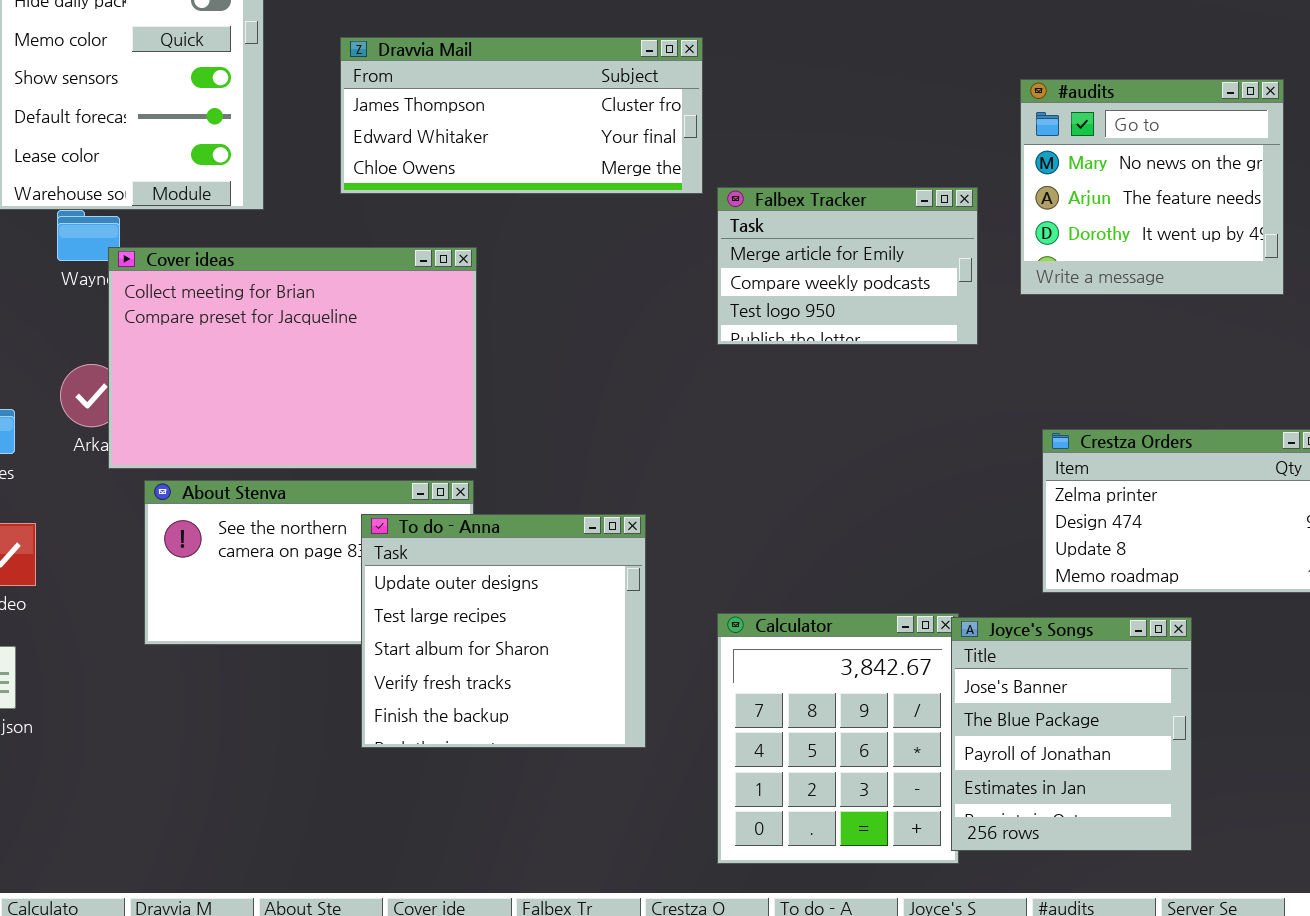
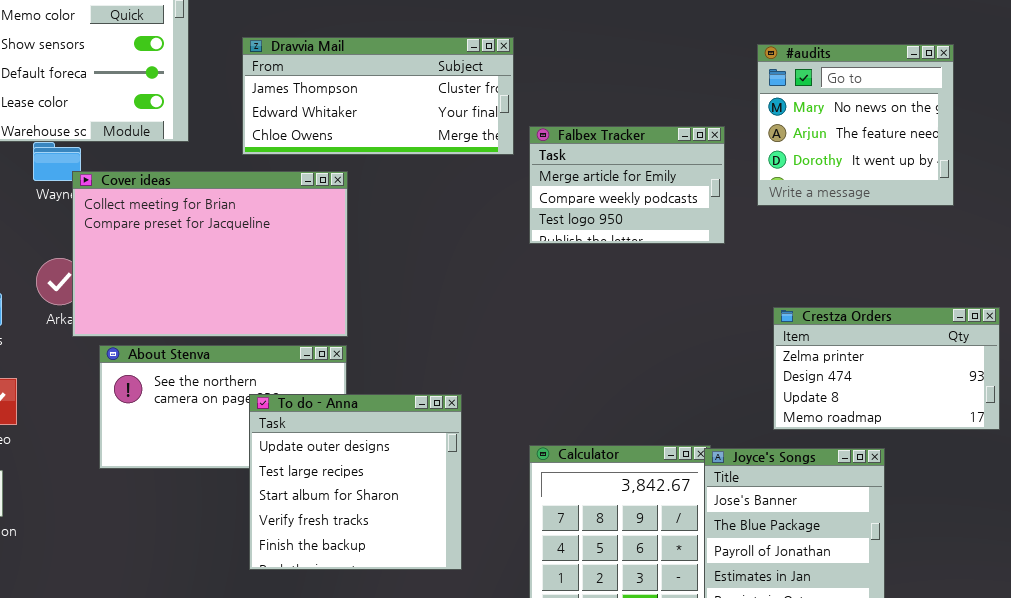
Dravvia Mail: [340,37,703,194] -> [242,37,514,155], moved
To do - Anna: [361,514,646,748] -> [249,394,462,570], moved

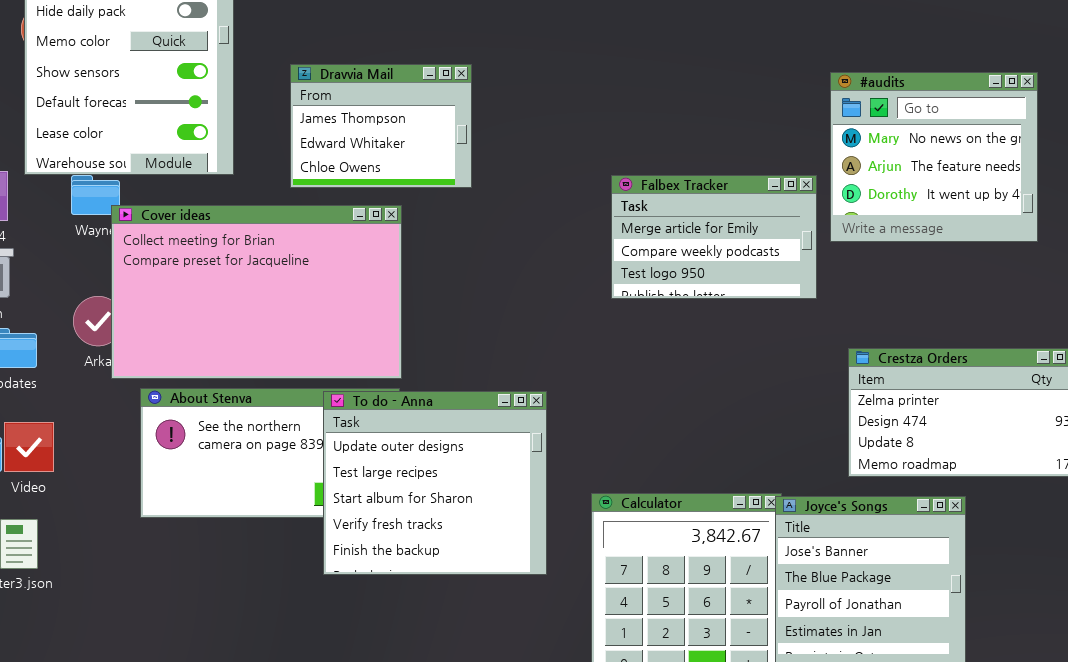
Dravvia Mail: [242,37,514,155] -> [290,64,472,188], resized
Falbex Tracker: [529,126,725,244] -> [611,175,817,299], moved
To do - Anna: [249,394,462,570] -> [323,391,547,575], moved

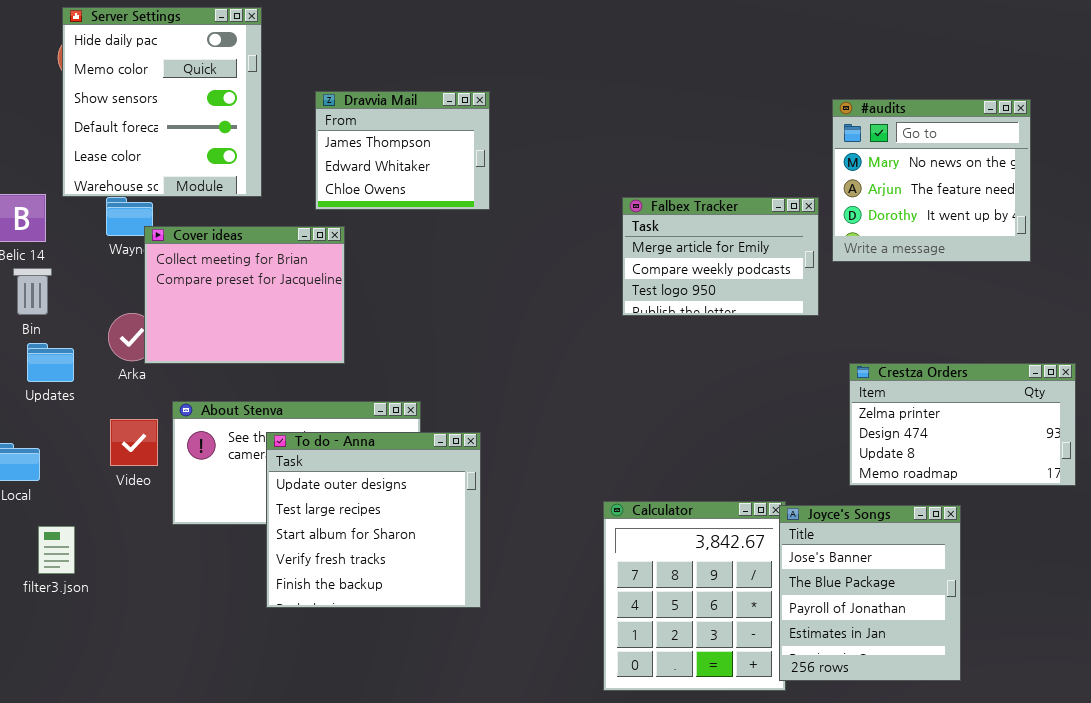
Cover ideas: [111,205,402,379] -> [144,226,345,364], resized
To do - Anna: [323,391,547,575] -> [266,432,481,608], moved
Video: [4,422,54,472] -> [110,419,158,466], moved

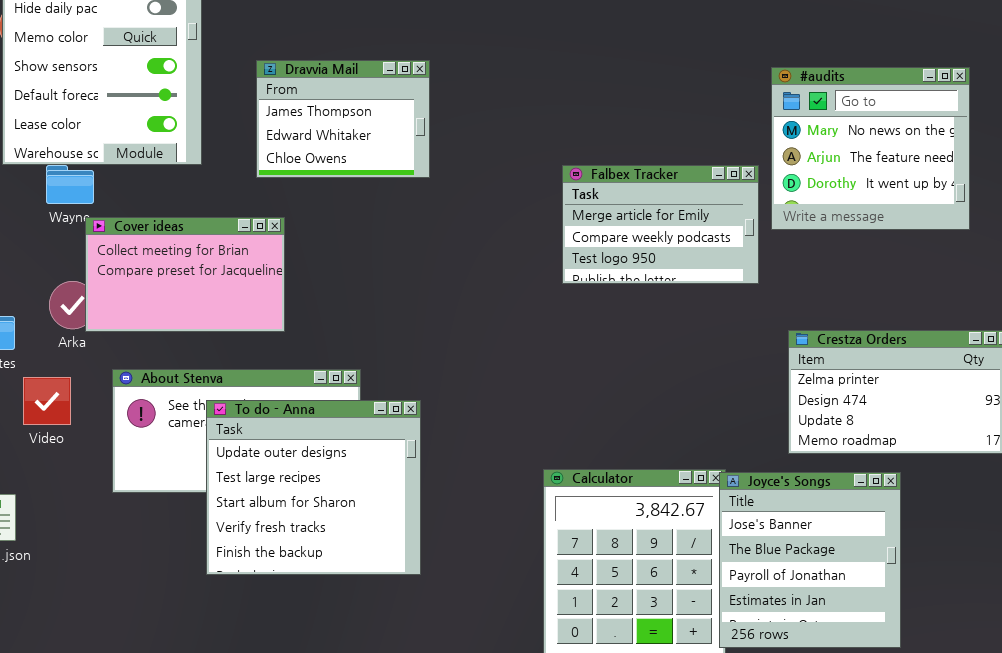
Cover ideas: [144,226,345,364] -> [85,217,285,332], resized
Video: [110,419,158,466] -> [23,377,71,425], moved

